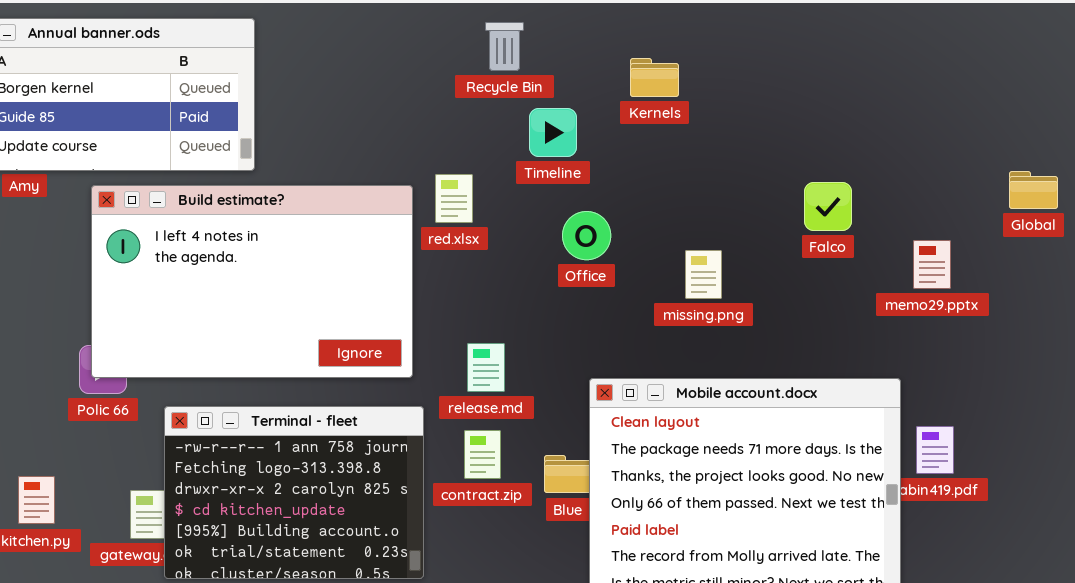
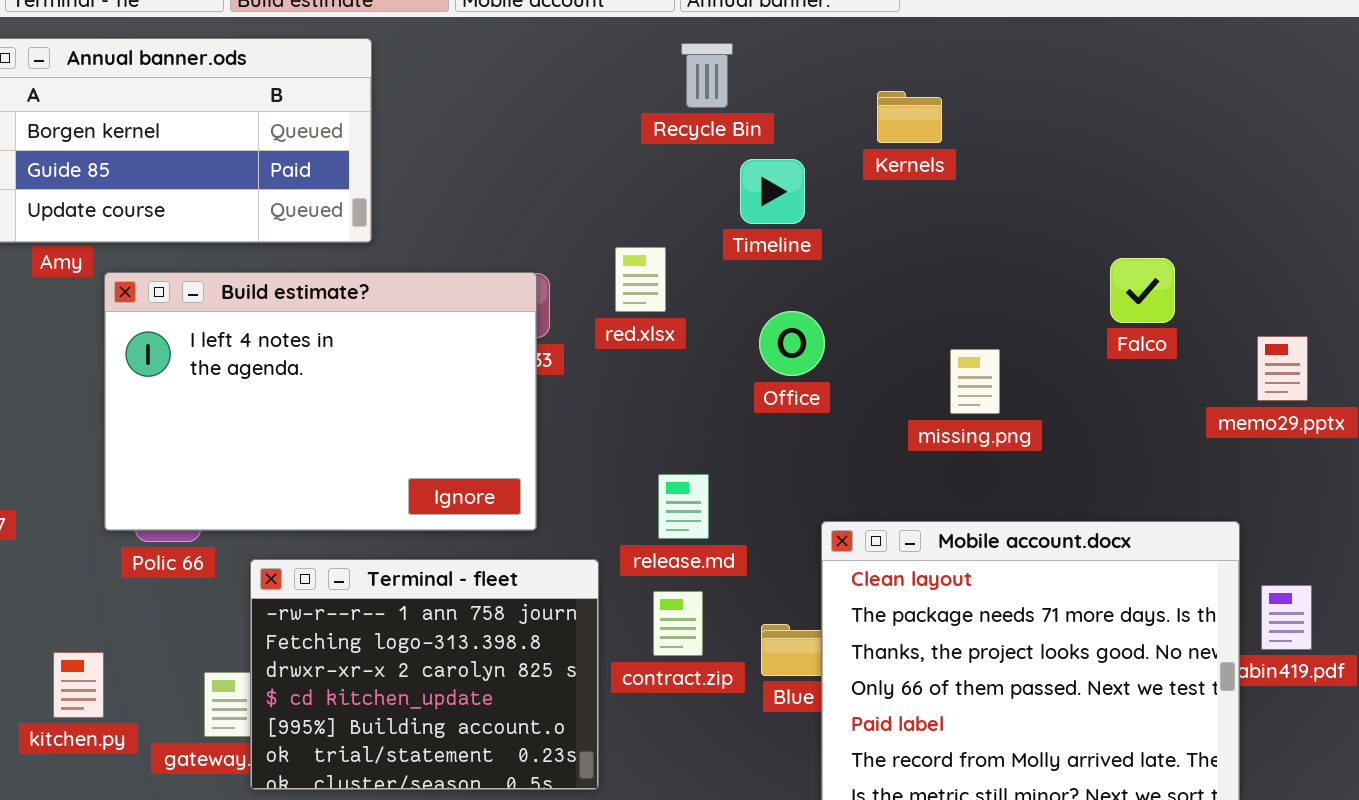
Build estimate?: [91,185,413,378] -> [104,272,537,531], moved
Office: [562,211,611,260] -> [759,311,825,376], moved

